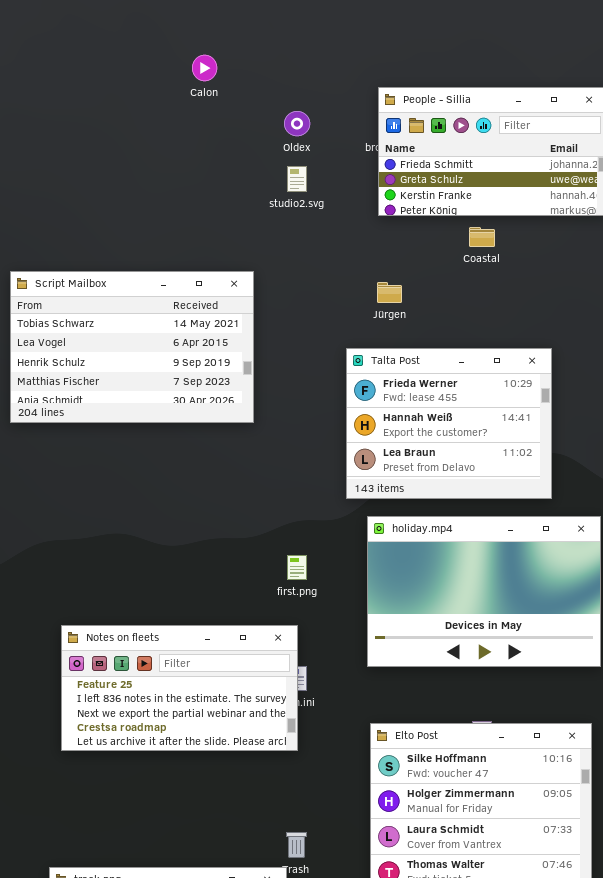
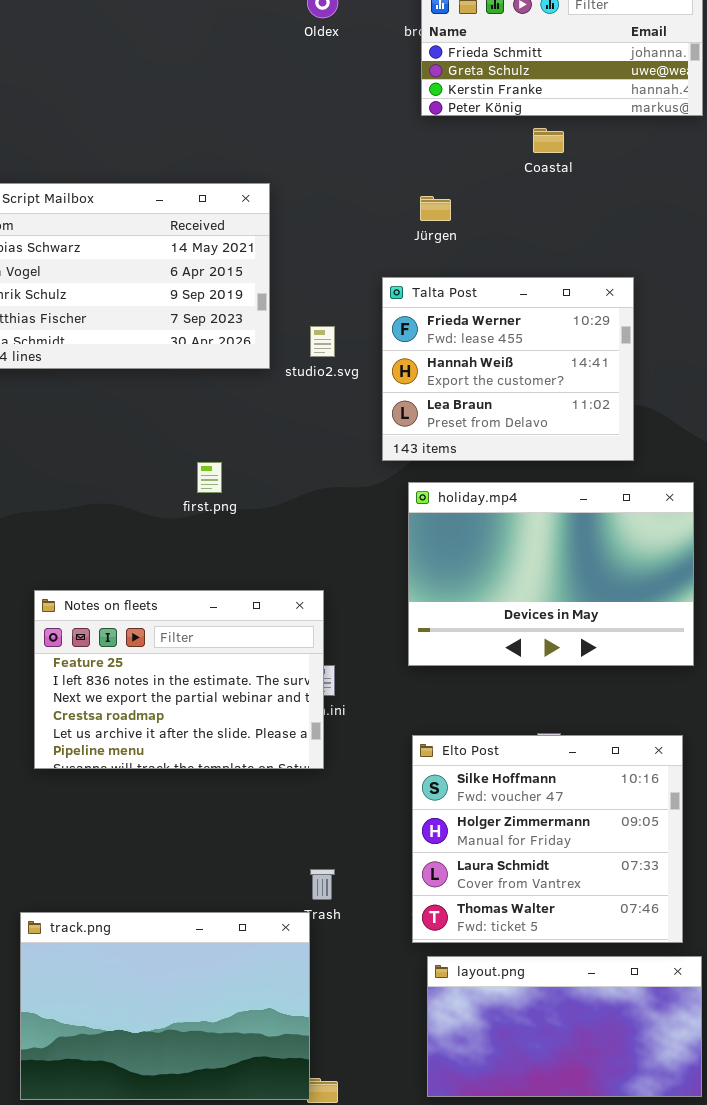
studio2.svg: [287,166,307,192] -> [310,326,335,357], moved
first.png: [287,555,307,580] -> [197,462,222,493], moved
Notes on fleets: [61,625,298,751] -> [34,590,324,769], resized

